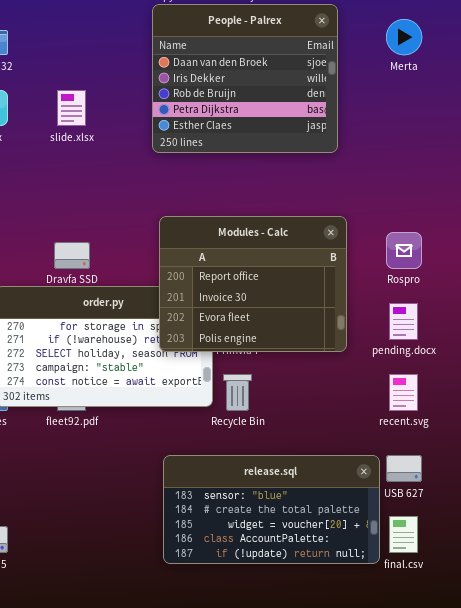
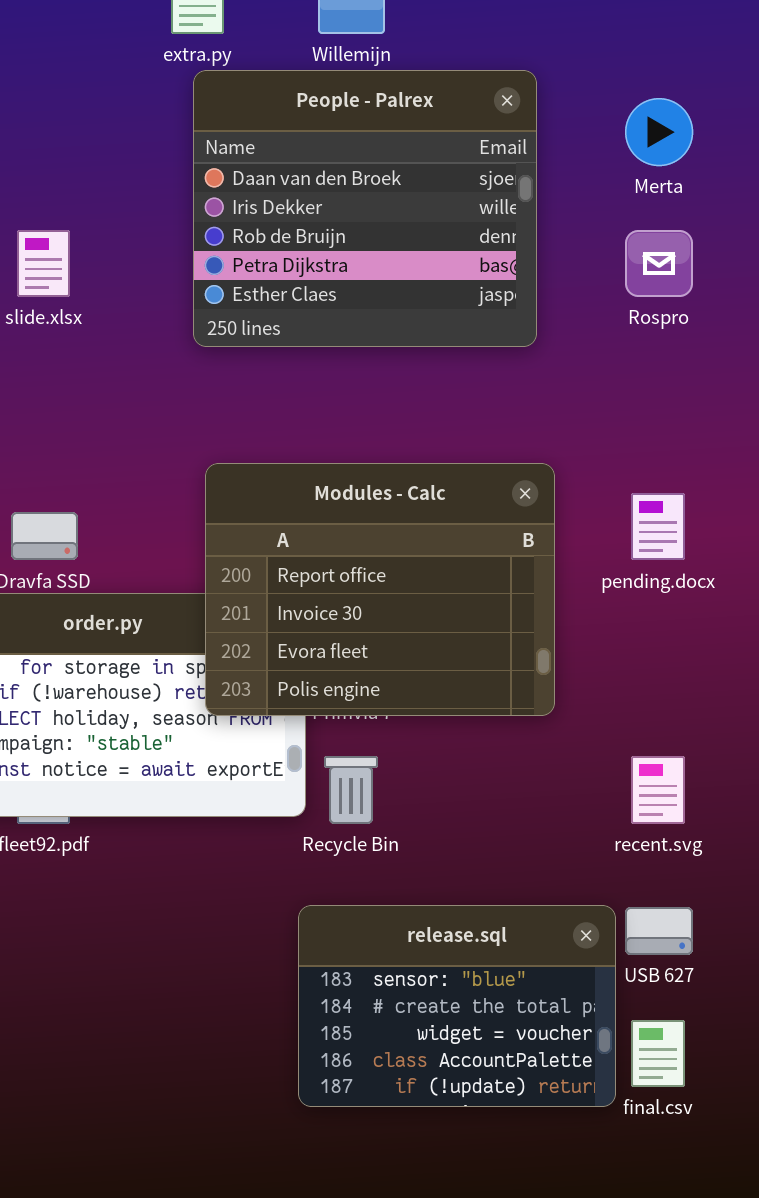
Rospro: [386,232,422,269] -> [625,230,693,297], moved
pending.docx: [389,303,418,340] -> [631,493,685,560], moved
release.sql: [163,455,380,564] -> [298,905,616,1107], resized

